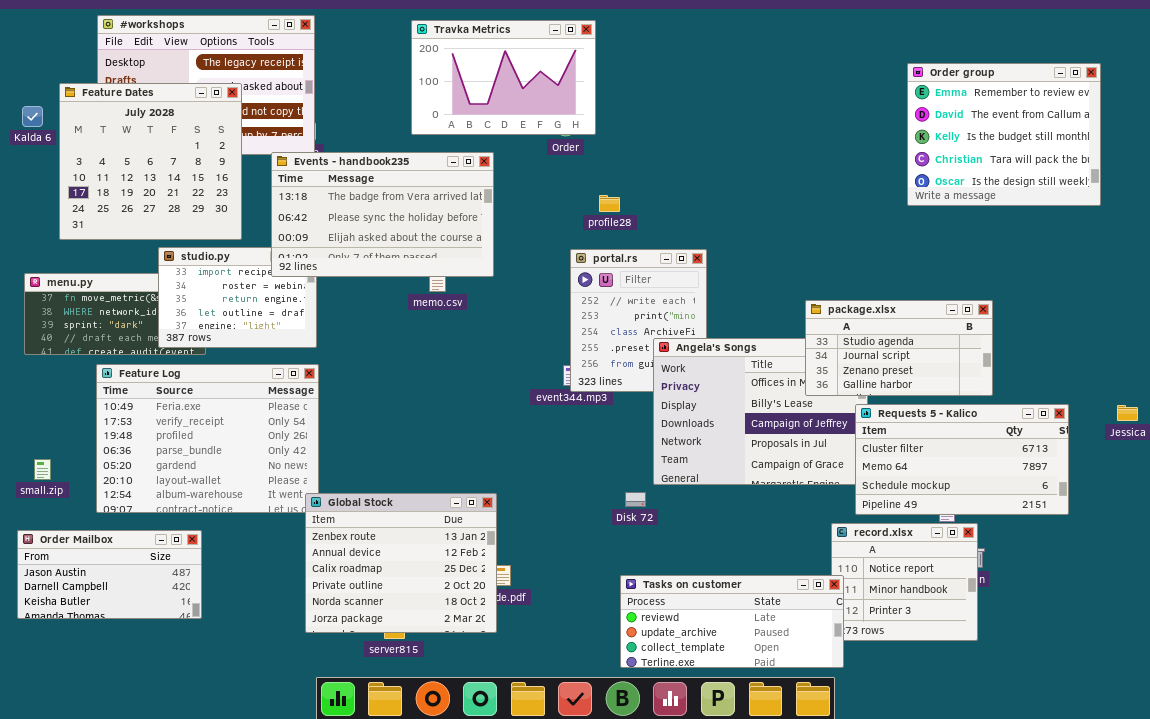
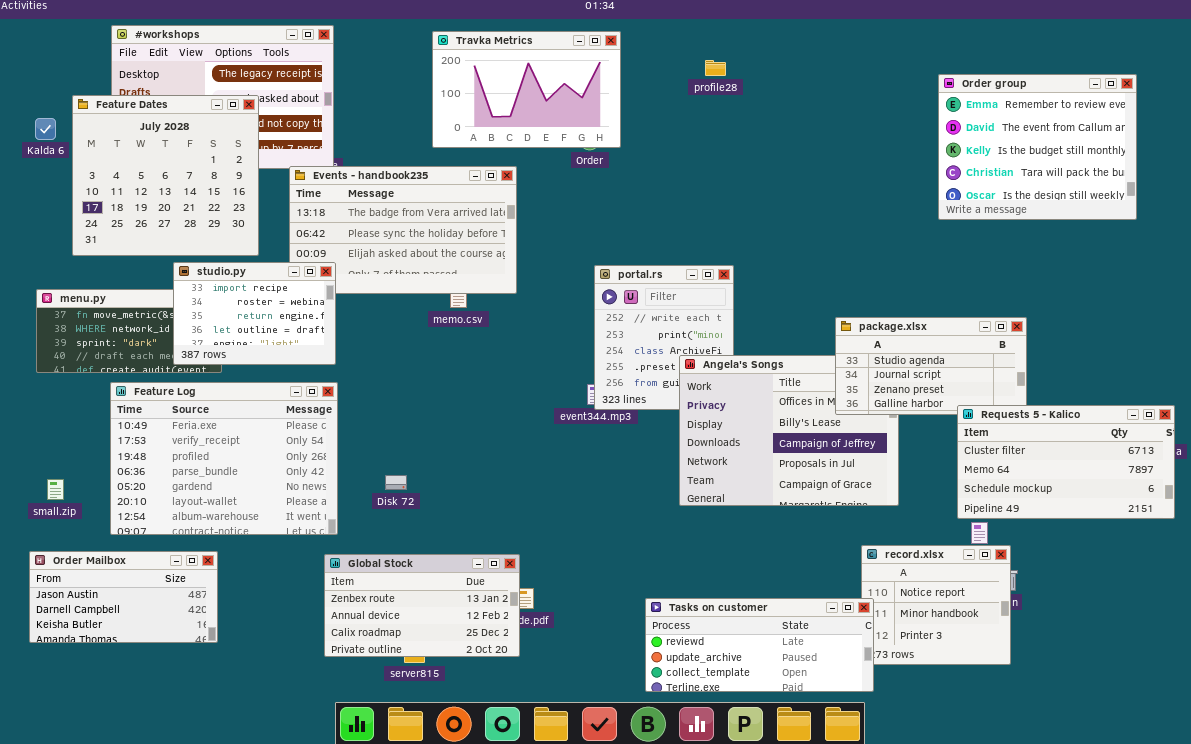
profile28: [599,195,620,212] -> [705,60,726,76], moved
studio.py: [158,247,317,348] -> [173,262,336,365], raised
Requests 5 - Kalico: [855,404,1069,515] -> [957,405,1175,519], moved
Disk 72: [625,492,646,507] -> [385,475,407,490], moved
Global Stock: [305,493,497,633] -> [324,554,520,657], resized

